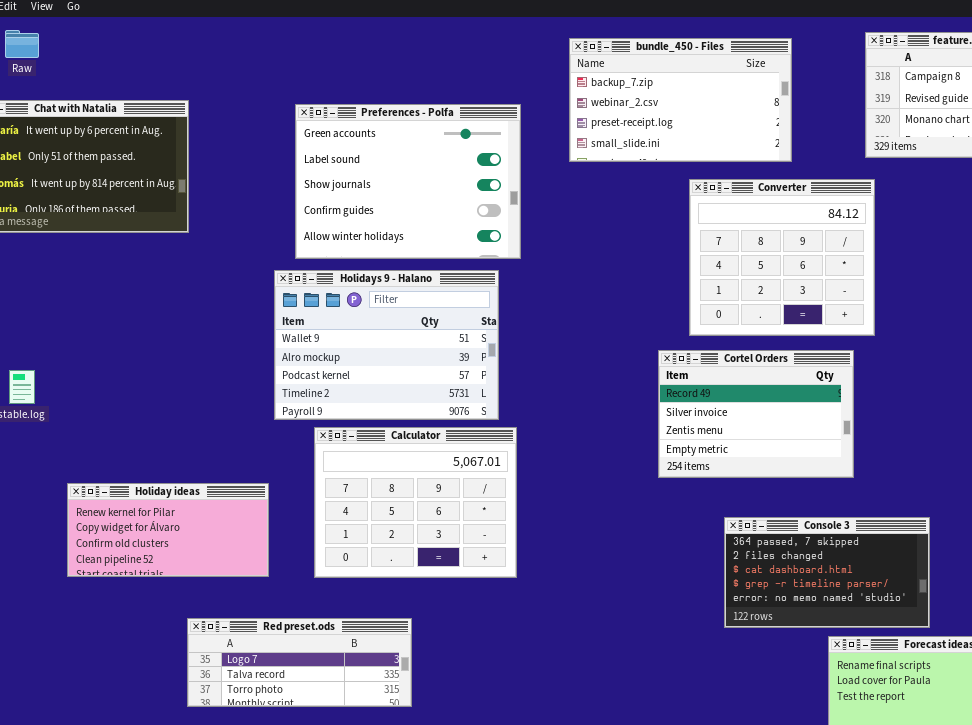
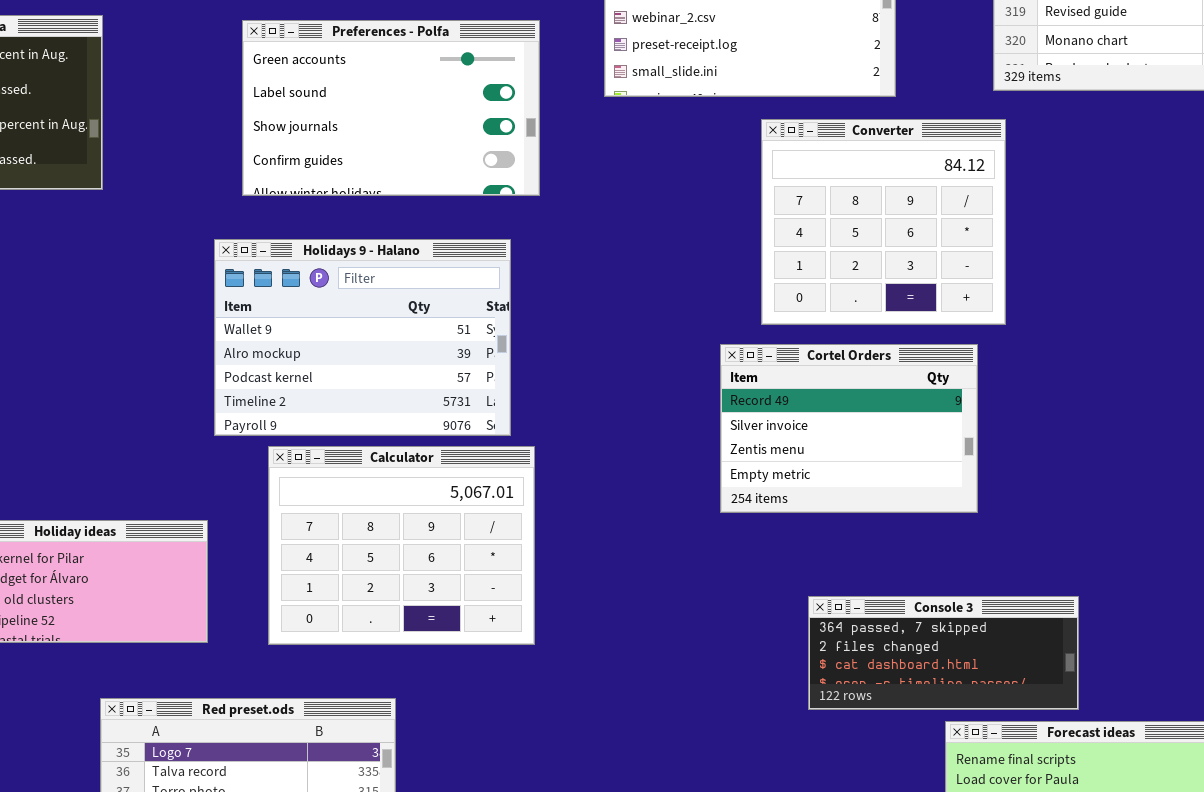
Preferences - Polfa: [295,104,521,259] -> [242,20,540,196], resized
Console 3: [724,517,930,628] -> [808,596,1079,710], resized

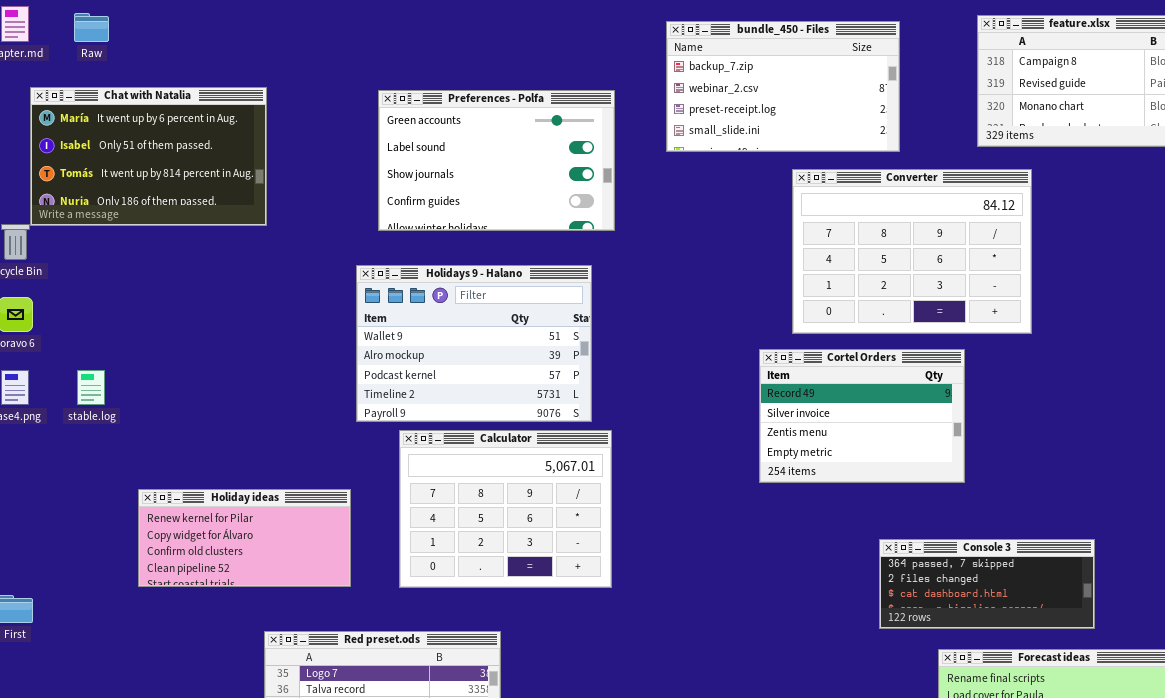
Converter: [761,119,1006,325] -> [792,169,1032,334], resized
Console 3: [808,596,1079,710] -> [879,539,1095,629], moved

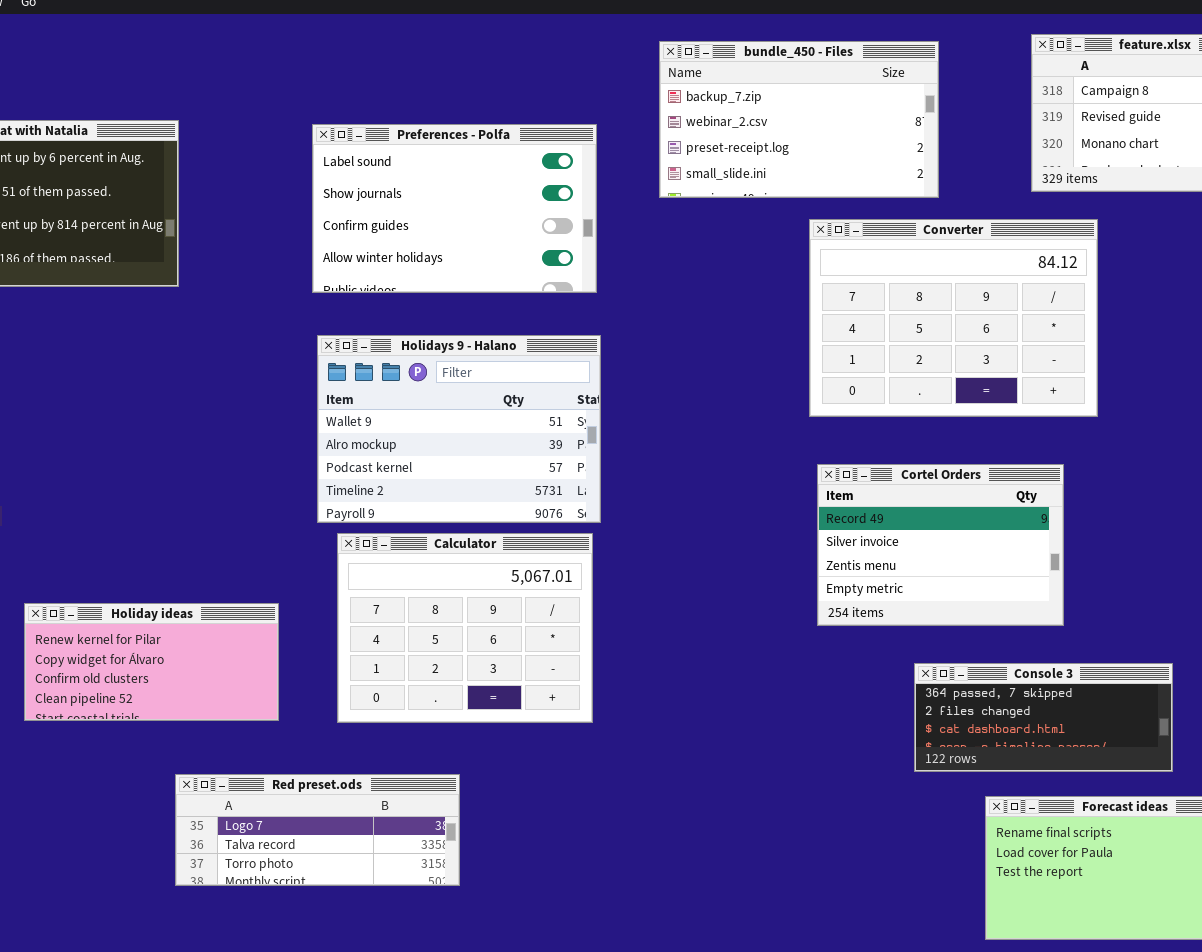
Preferences - Polfa: [378,90,615,231] -> [312,124,597,293], scrolled down 1 row
Holidays 9 - Halano: [356,265,592,422] -> [317,335,601,523], moved
Cortel Orders: [759,349,965,483] -> [817,464,1064,626], moved

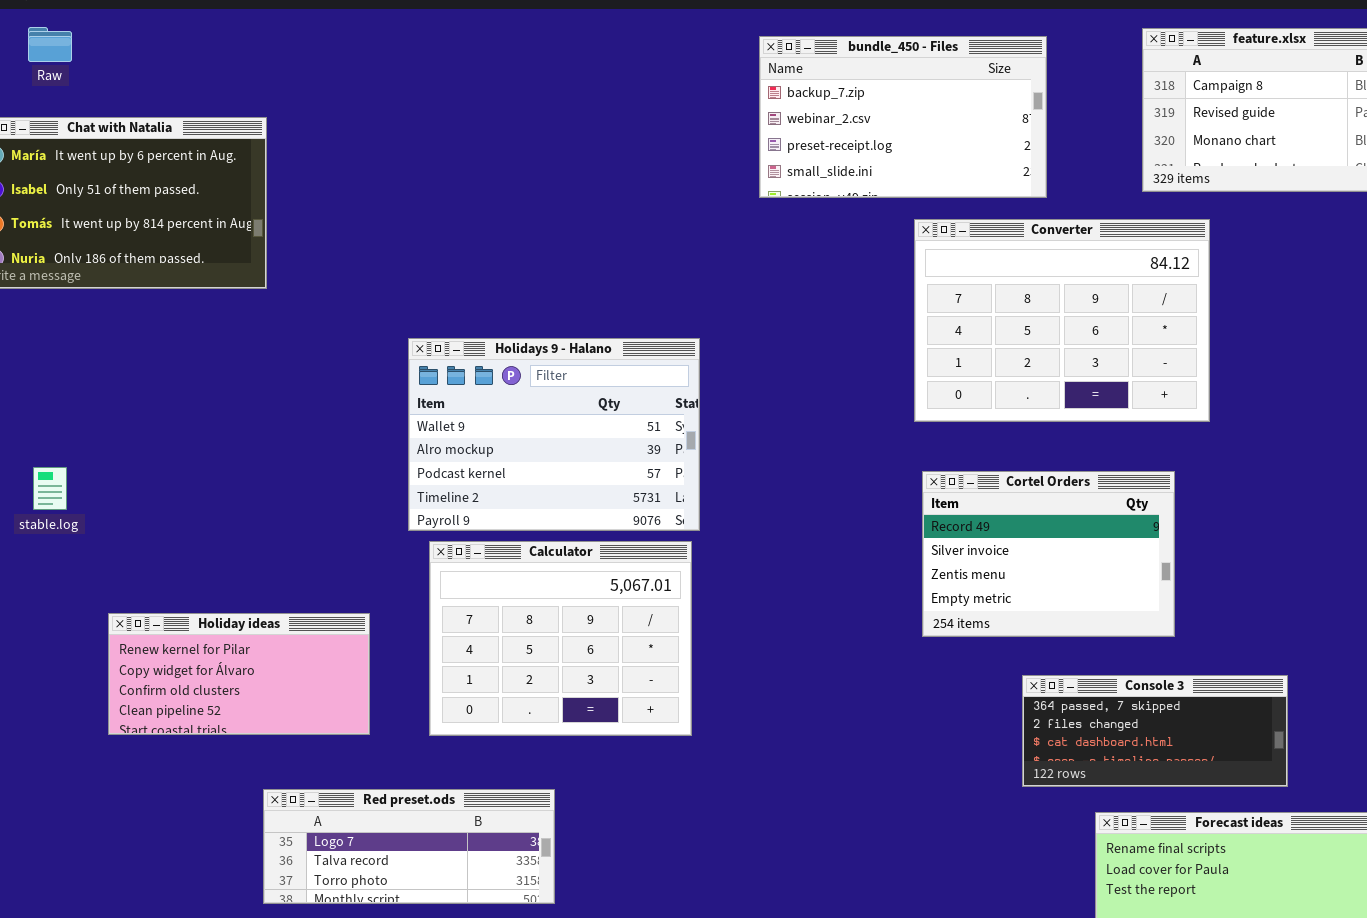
Preferences - Polfa: [312,124,597,293] -> none, closed

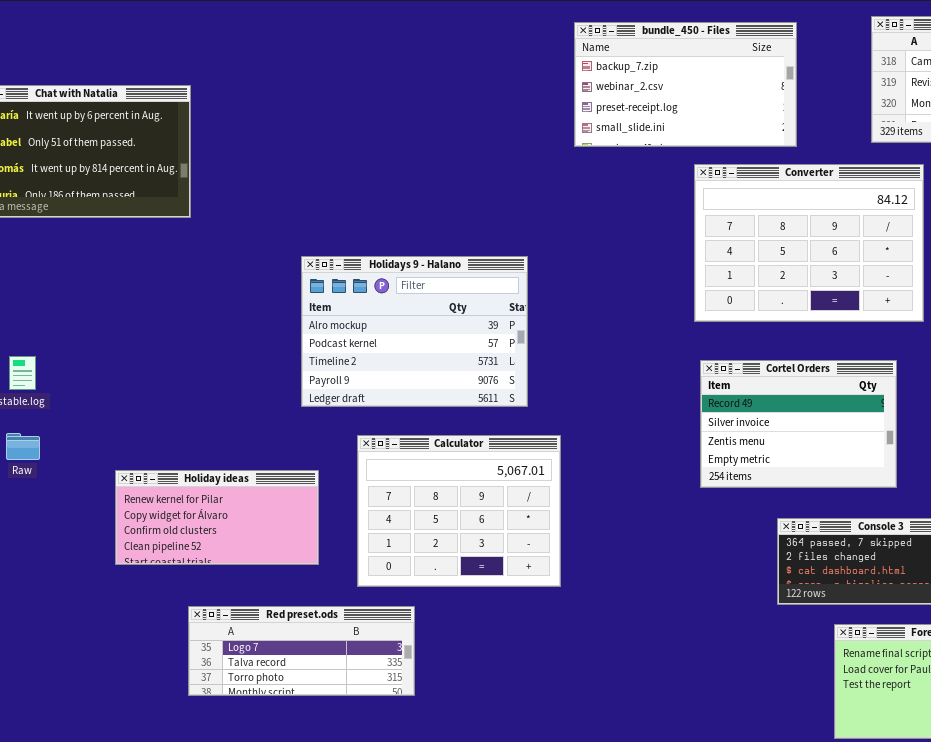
Raw: [28,27,72,62] -> [6,433,40,460], moved
Holidays 9 - Halano: [408,338,700,531] -> [301,256,528,407], scrolled down 1 row
Calculator: [429,541,692,736] -> [357,435,561,587], moved
Holiday ideas: [108,613,370,735] -> [115,470,319,565], moved

